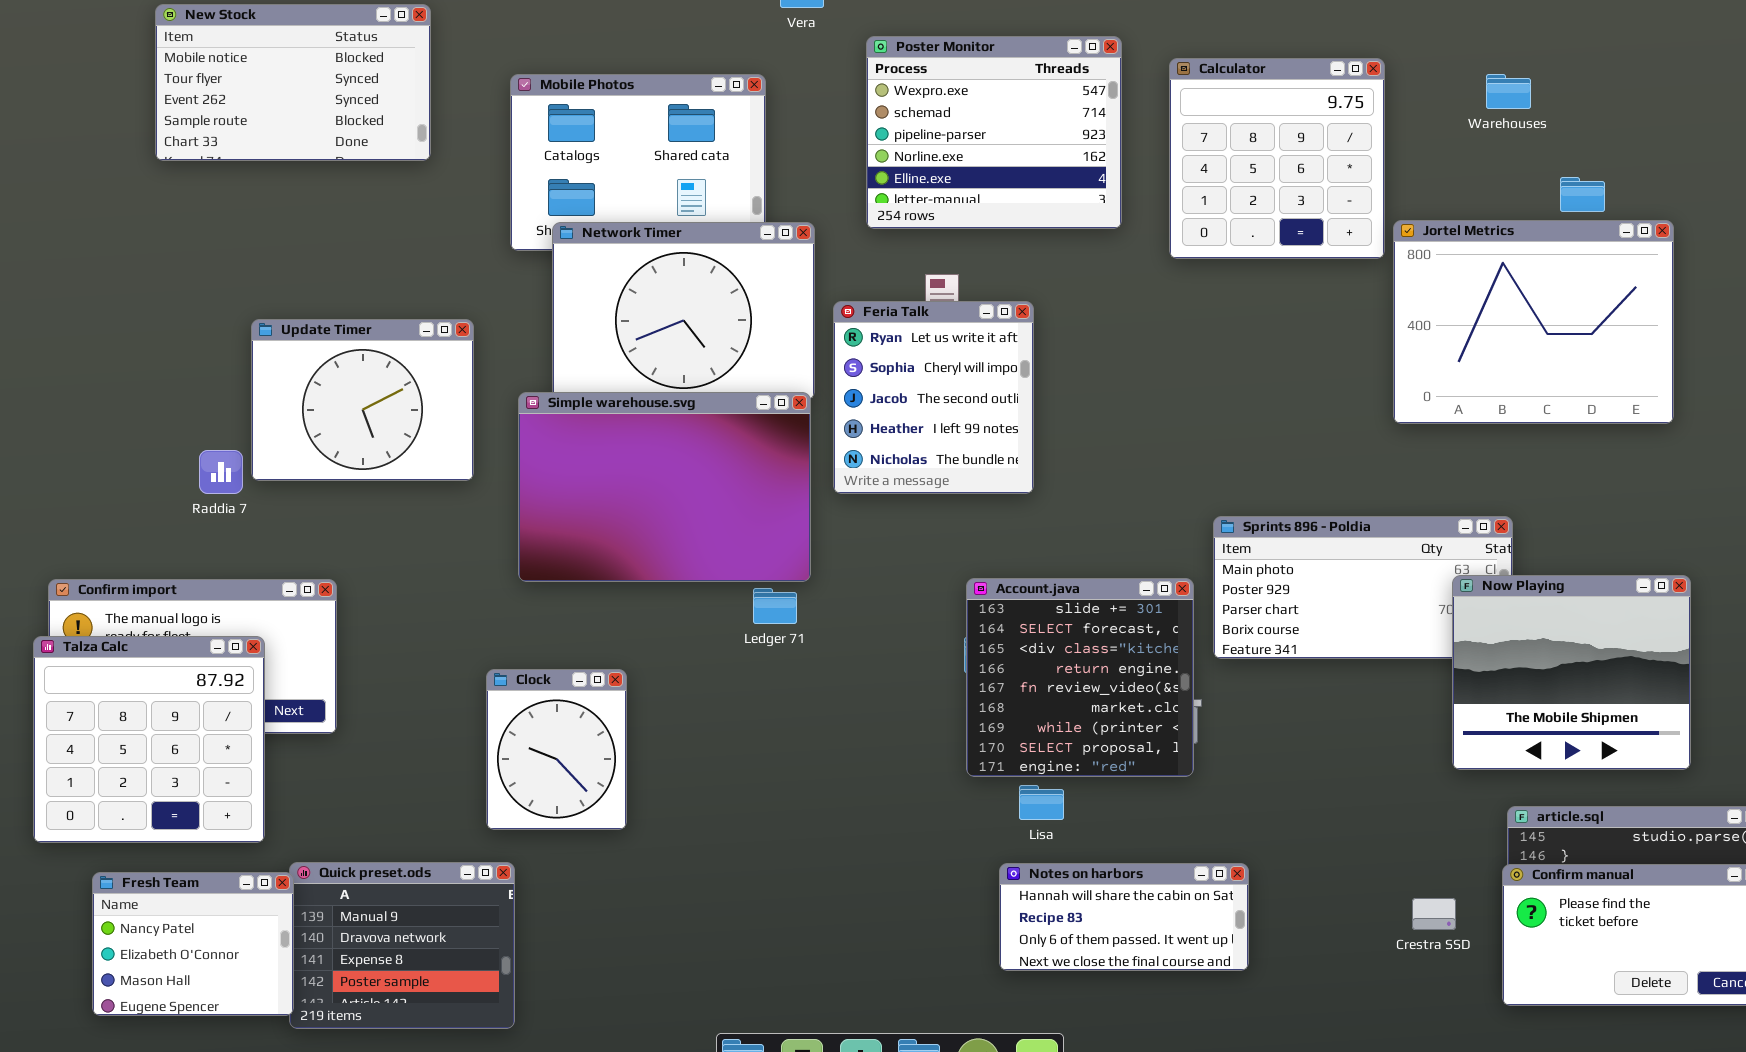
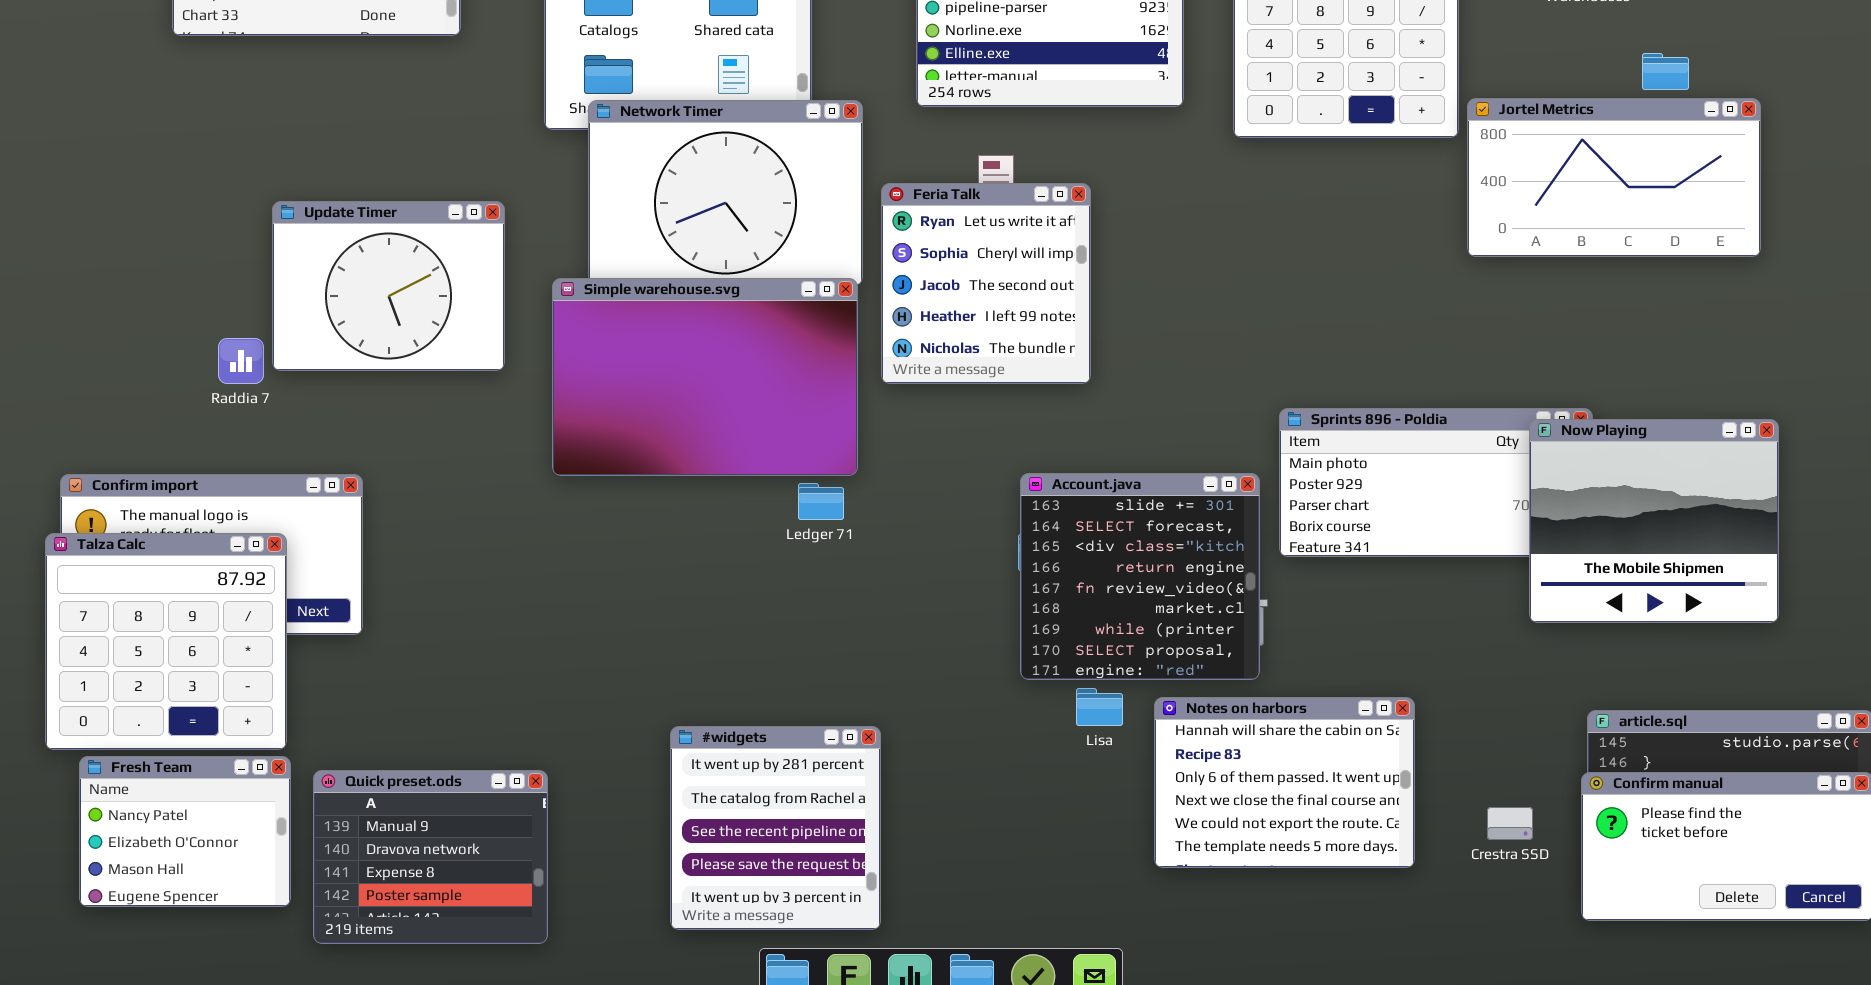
Jortel Metrics: [1393,220,1674,424] -> [1467,98,1761,257], resized
Now Playing: [1452,575,1691,770] -> [1529,419,1779,623], moved
Clock: [486,669,627,830] -> none, closed
#widgets: none -> [670,726,881,930], opened
Notes on harbors: [999,863,1249,971] -> [1154,697,1415,868], moved, resized
Fresh Team: [92,872,294,1016] -> [79,756,291,907], moved

